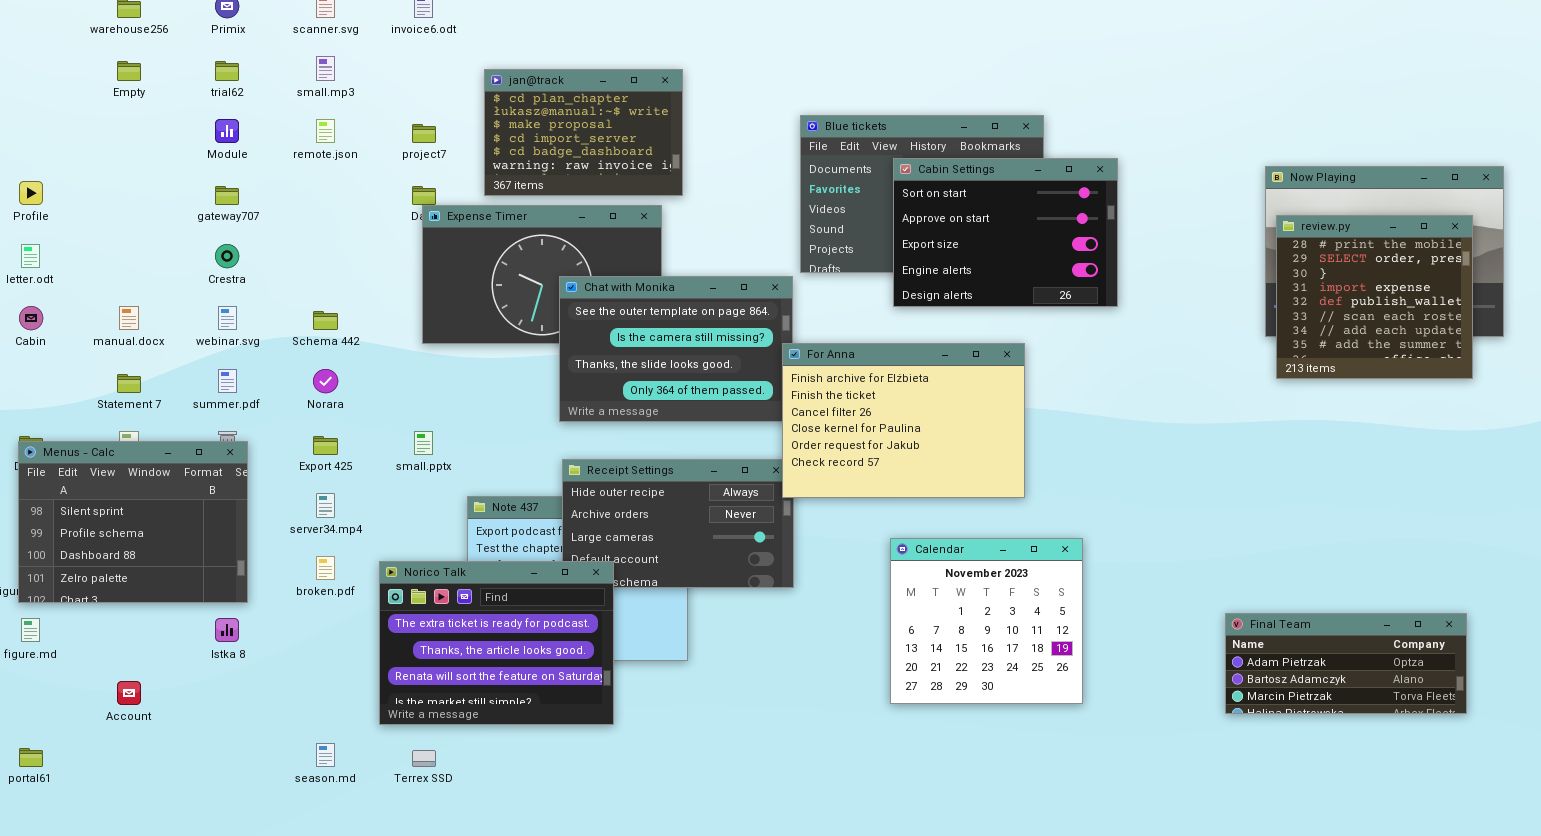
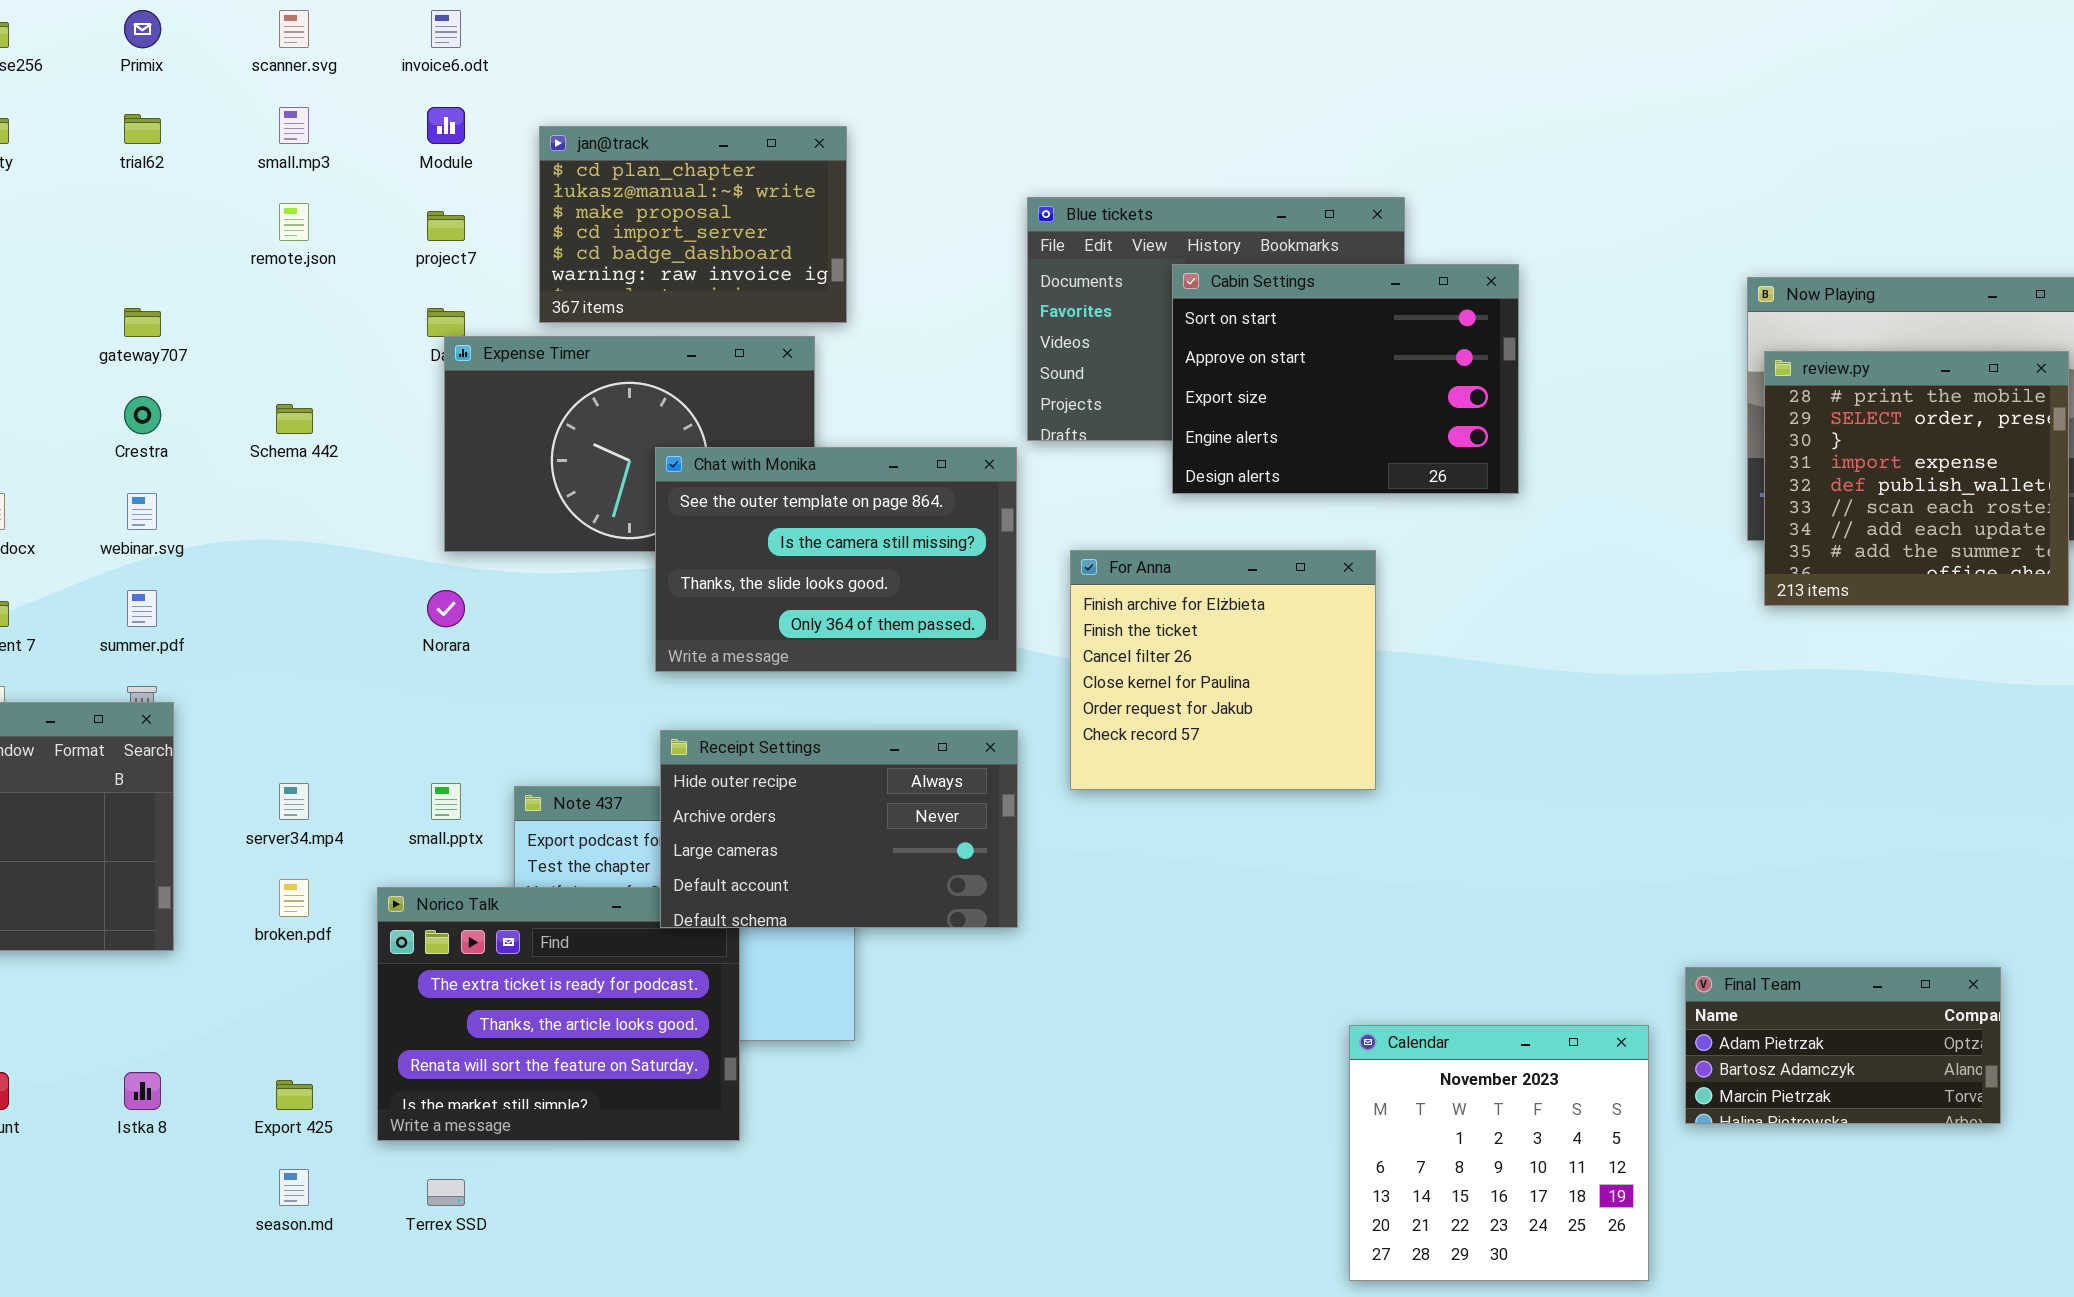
Module: [215,119,239,143] -> [427,107,465,144], moved
Schema 442: [313,311,338,330] -> [276,404,313,434], moved
For Anna: [782,343,1025,498] -> [1070,550,1376,790], resized
Norara: [313,369,338,393] -> [427,590,465,627], moved
small.pptx: [414,431,433,455] -> [431,783,461,820], moved
Export 425: [313,436,338,455] -> [276,1080,313,1110], moved
Receipt Settings: [562,459,794,588] -> [660,730,1018,928], raised
Calendar: [890,538,1083,704] -> [1349,1025,1649,1281], moved
Final Team: [1225,613,1467,714] -> [1685,967,2001,1124], resized
Istka 8: [215,618,239,642] -> [124,1072,161,1110], moved

